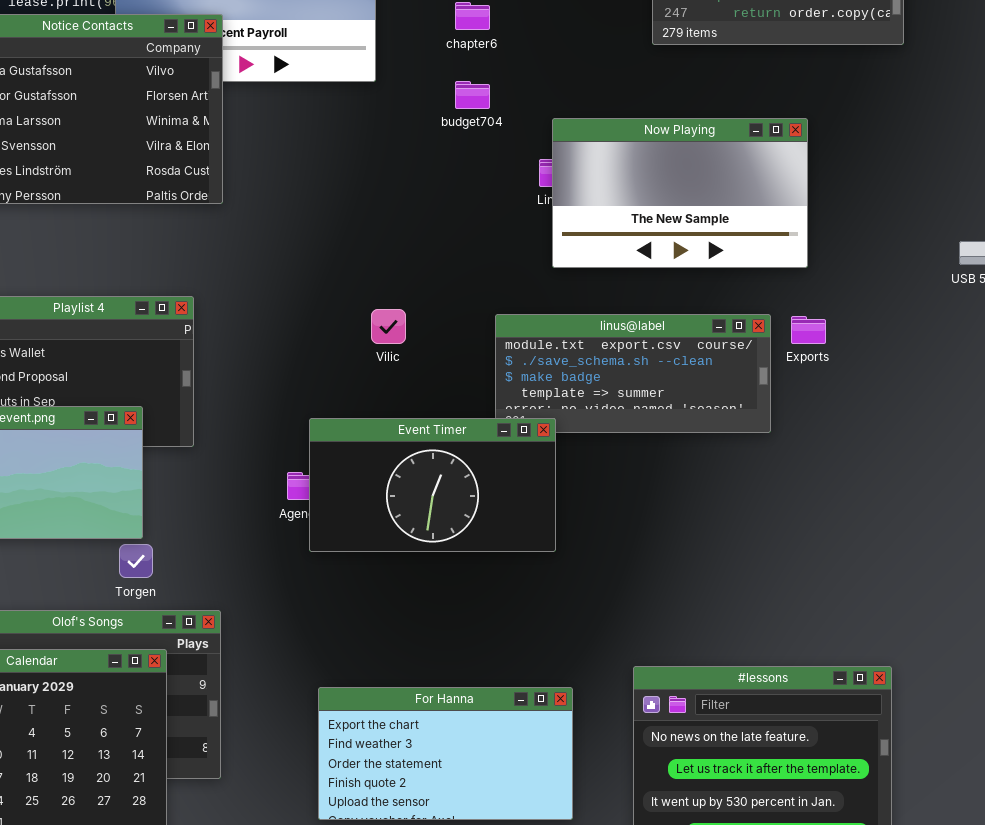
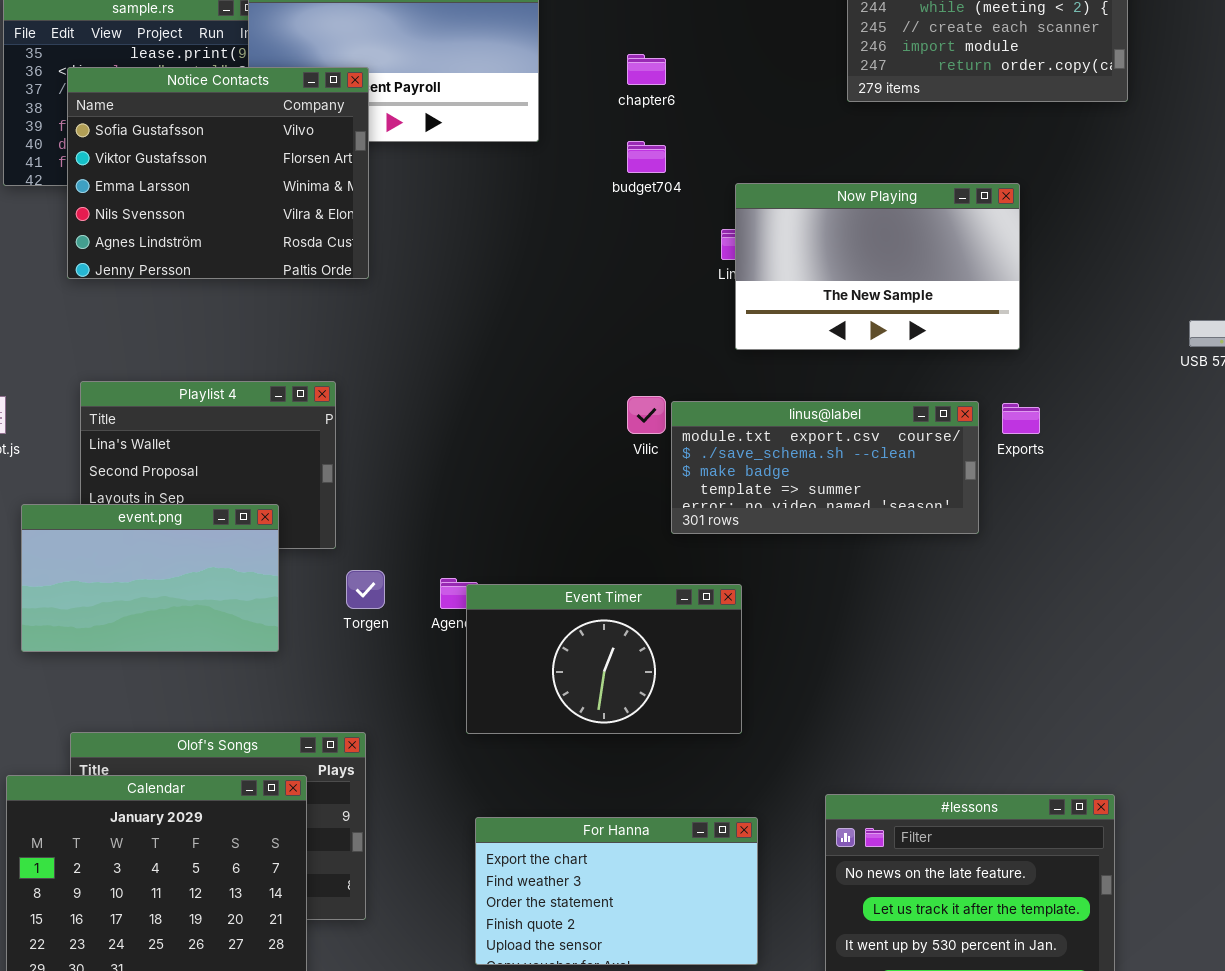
Vilic: [371,309,406,344] -> [627,396,666,434], moved
Event Timer: [309,418,556,552] -> [466,584,742,734], moved
Torgen: [119,544,153,578] -> [346,570,385,609], moved

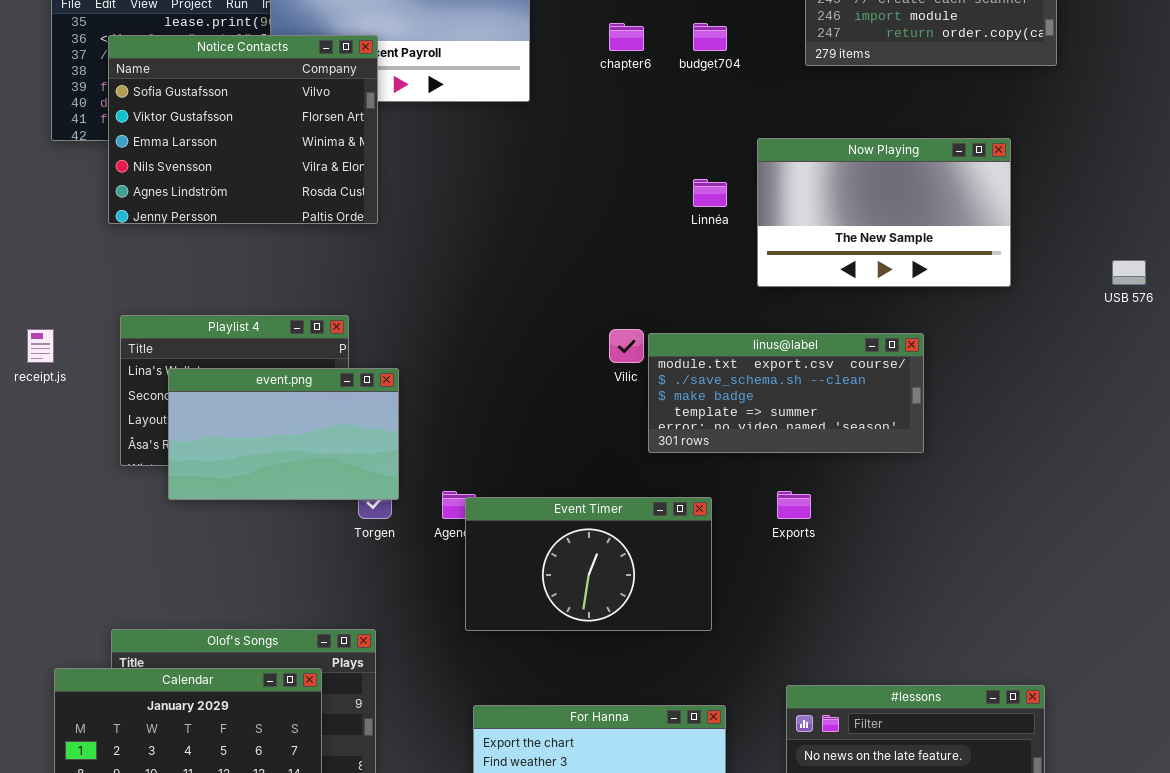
budget704: [627,141,666,173] -> [693,23,727,51], moved
Now Playing: [735,183,1020,350] -> [757,138,1011,287], moved
Exports: [1002,403,1040,434] -> [777,491,811,519], moved
event.png: [21,504,279,652] -> [168,368,399,500], moved

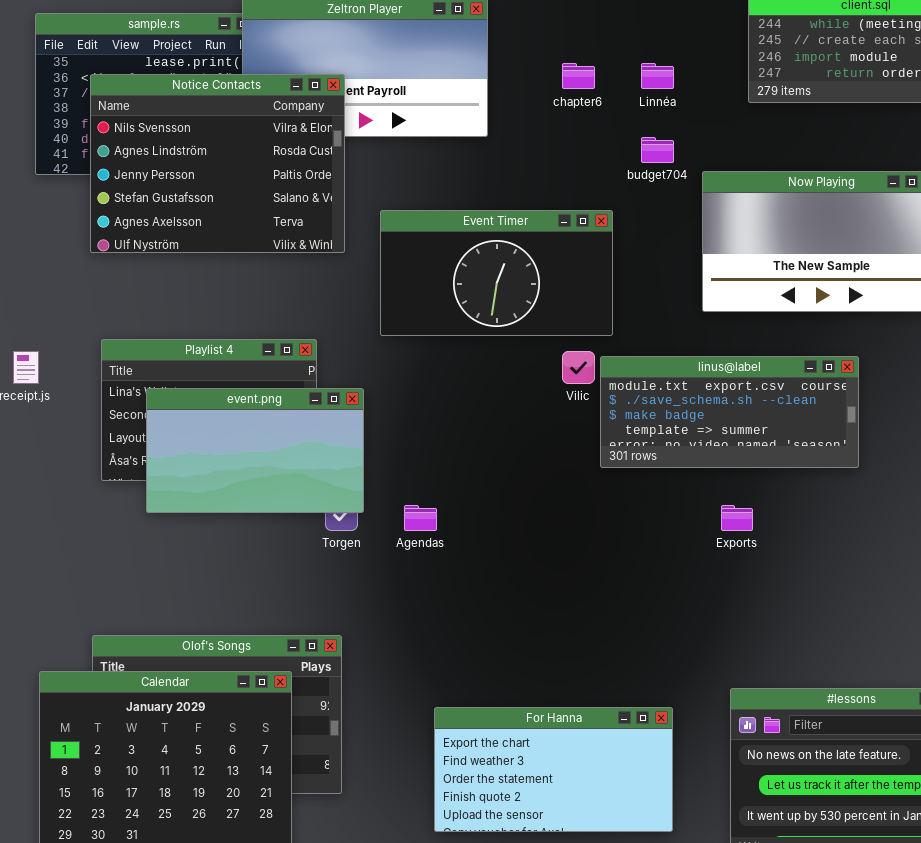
budget704: [693,23,727,51] -> [641,137,674,163], moved
Notice Contacts: [108,35,378,224] -> [90,74,345,253], scrolled down 3 rows
Linnéa: [693,179,727,207] -> [641,63,674,89], moved
Event Timer: [465,497,712,631] -> [380,210,613,336], moved

